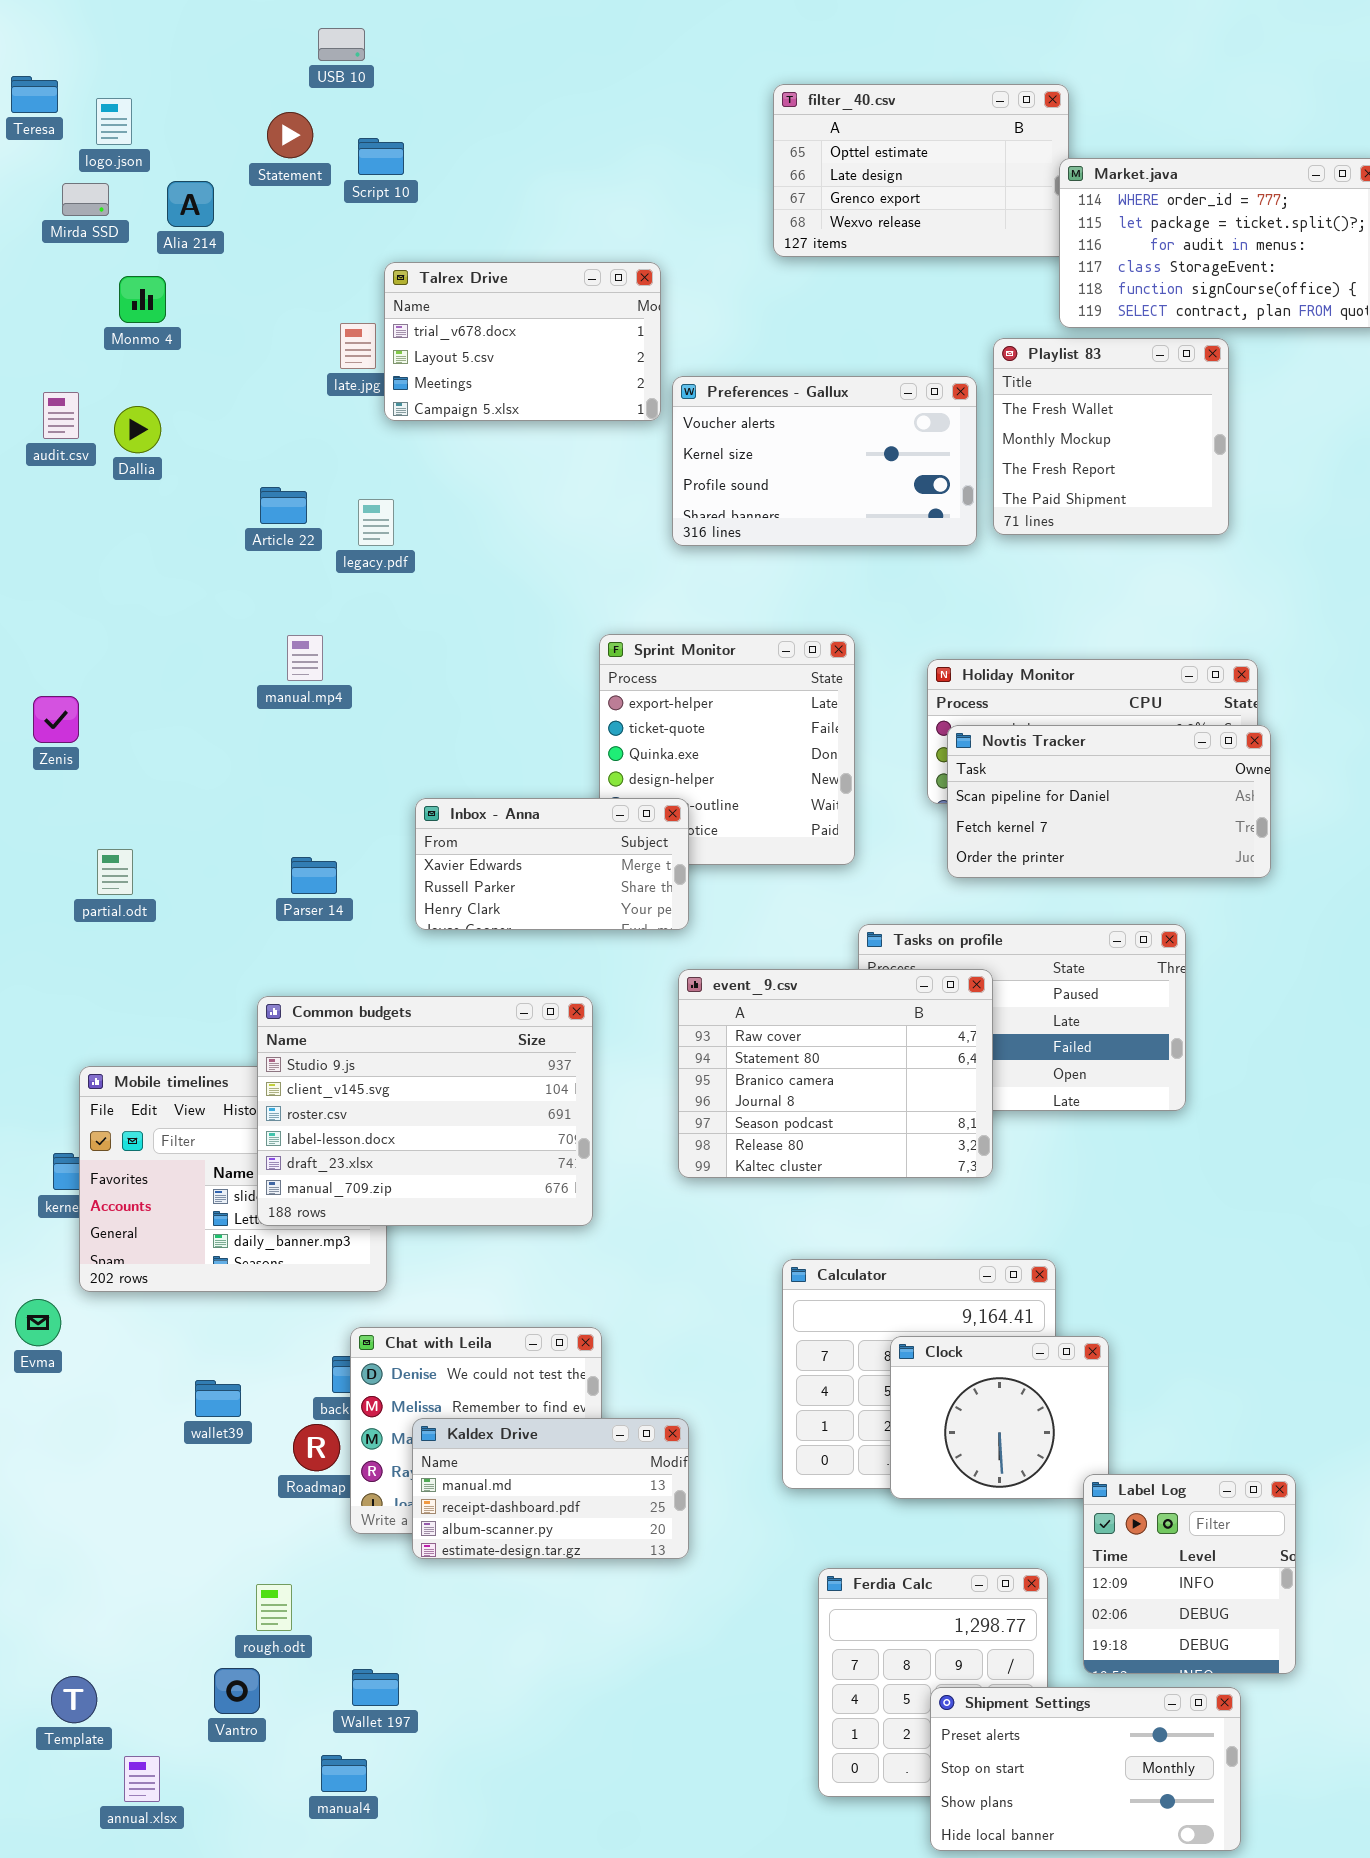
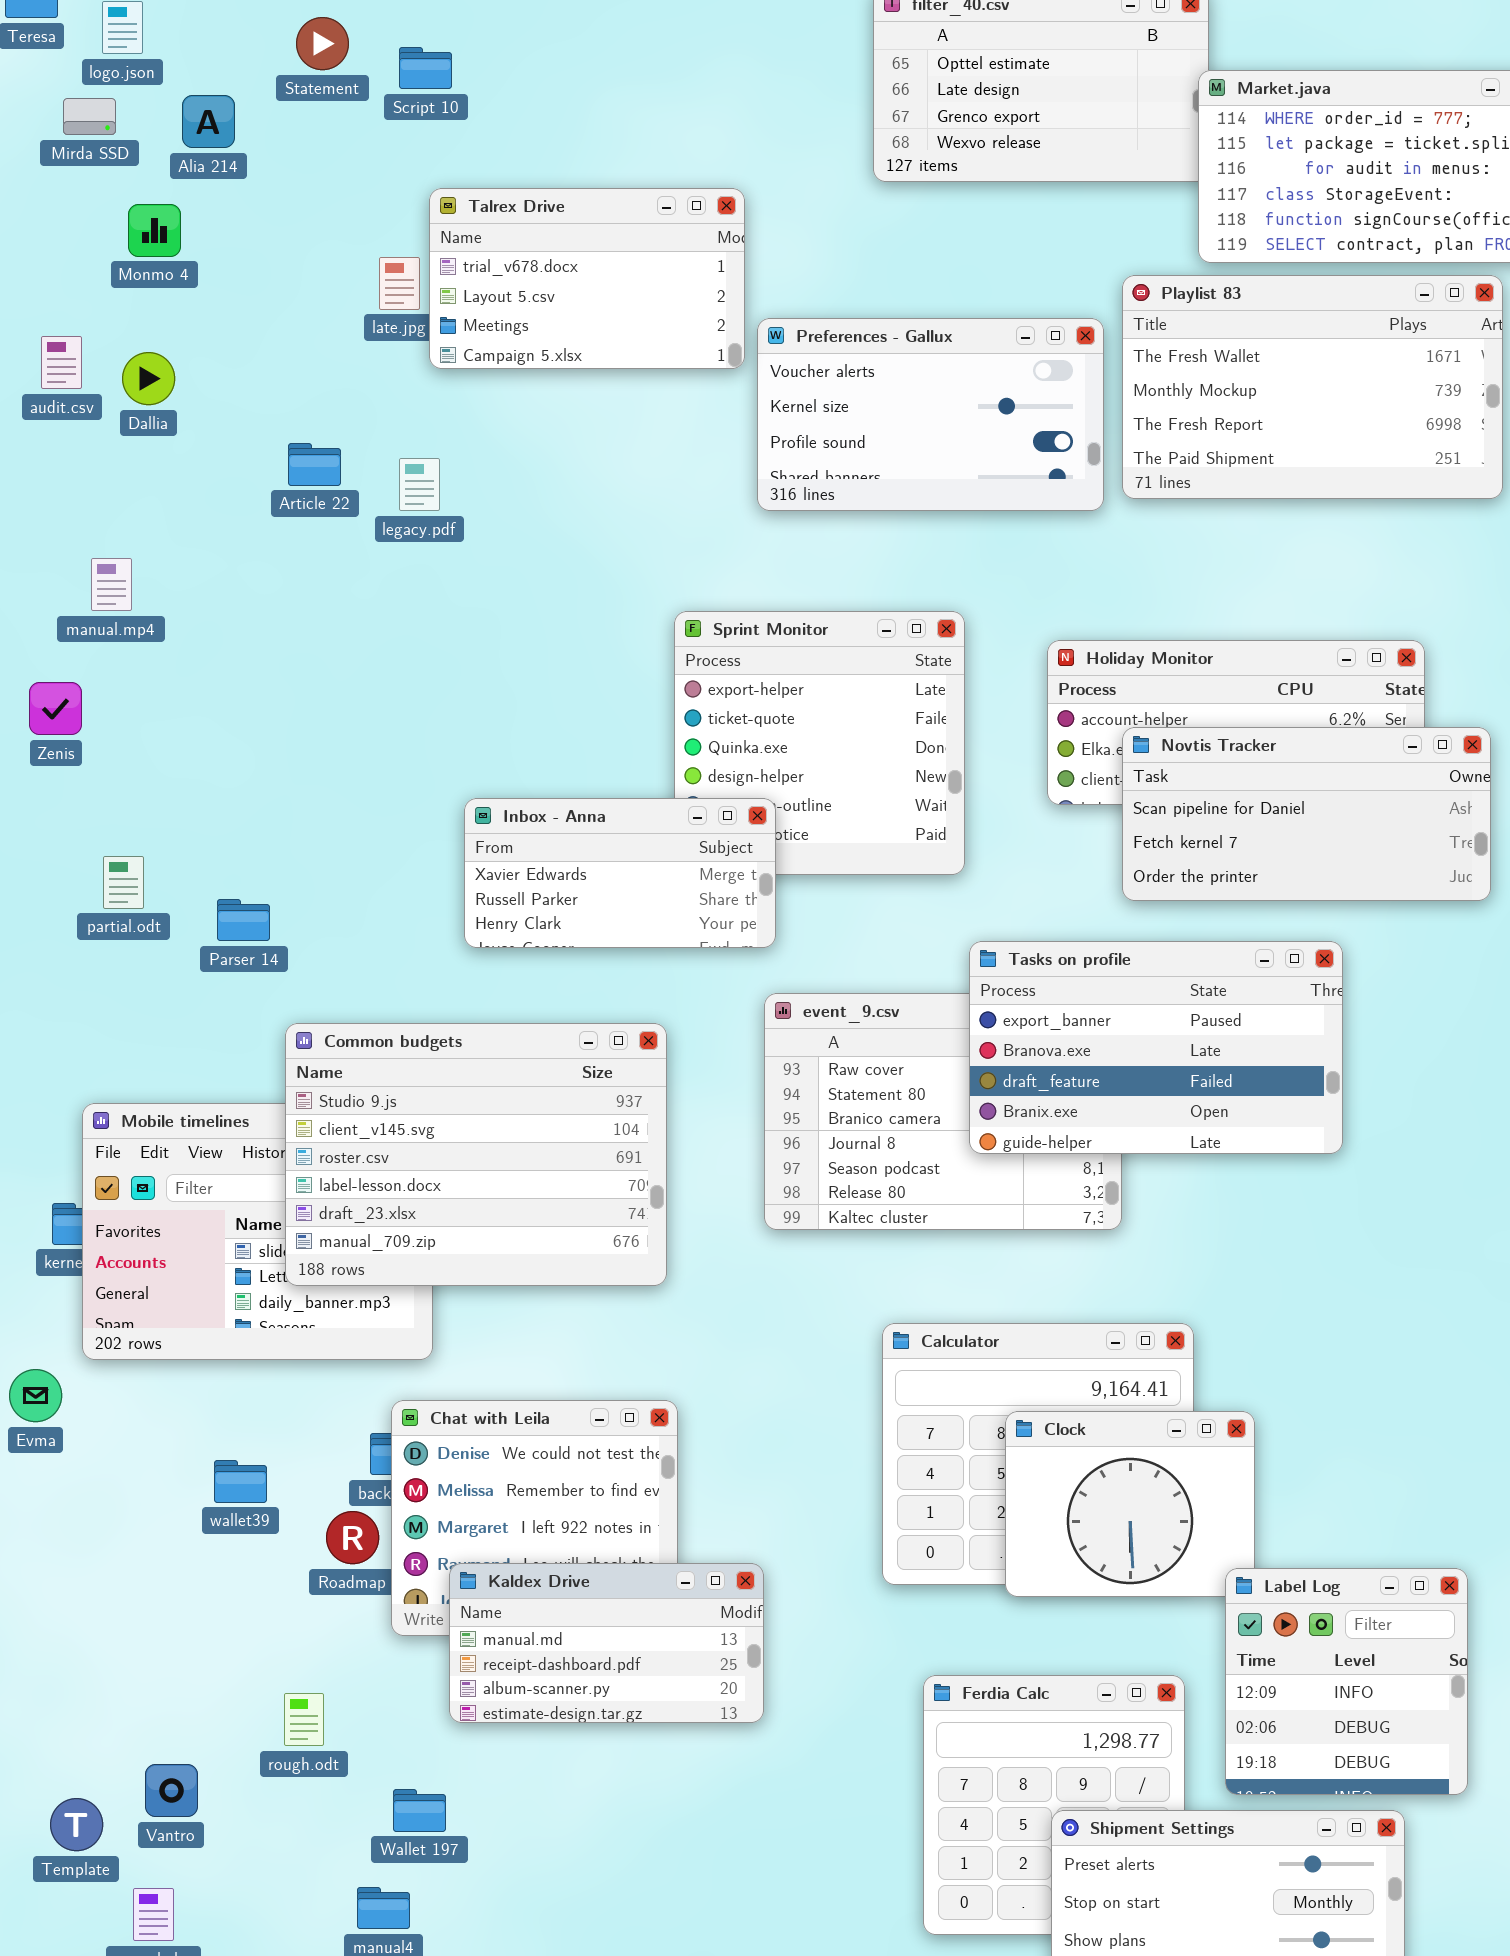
Playlist 83: [993,338,1229,535] -> [1122,275,1503,499], resized
manual.mp4: [287,635,323,681] -> [91,558,132,611], moved
Novtis Tracker: [947,725,1271,878] -> [1122,727,1491,901], moved
Parser 14: [291,857,337,894] -> [217,899,270,941], moved
Tasks on profile: [858,924,1186,1111] -> [969,941,1343,1154], raised
Kaldex Drive: [412,1418,689,1559] -> [449,1563,764,1723], moved
Vantro: [214,1668,260,1714] -> [145,1764,198,1817], moved

